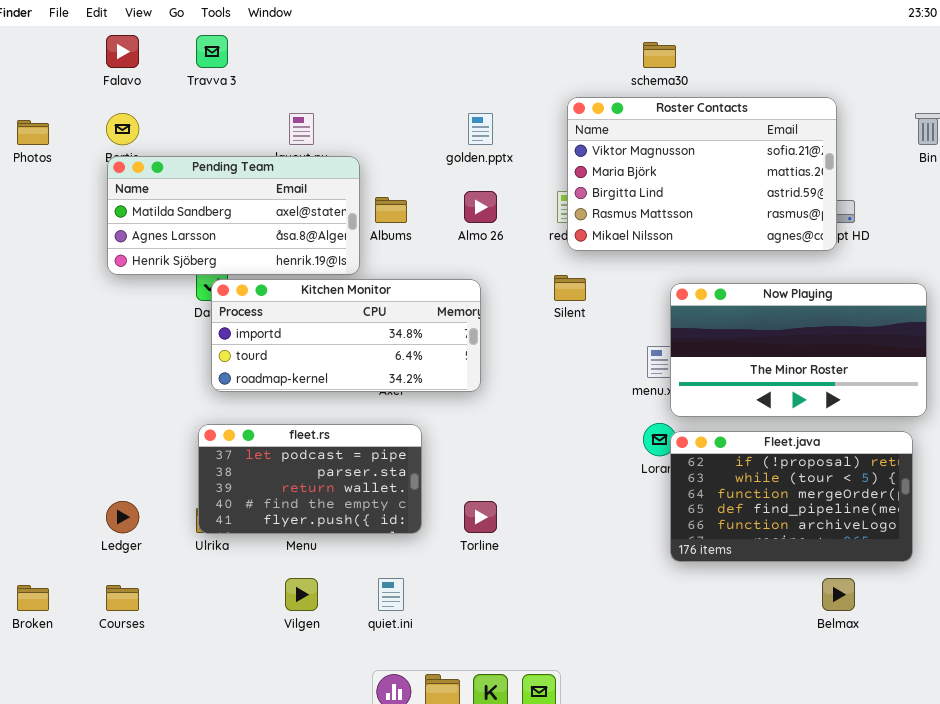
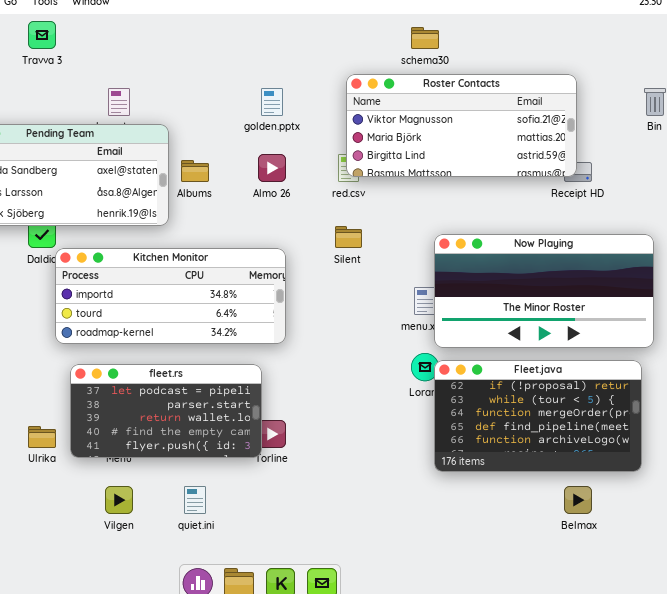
Roster Contacts: [567,97,837,251] -> [346,74,577,177], resized
Kitchen Monitor: [211,279,481,392] -> [55,248,286,344], moved
fleet.rs: [198,424,422,534] -> [70,364,262,458], moved

